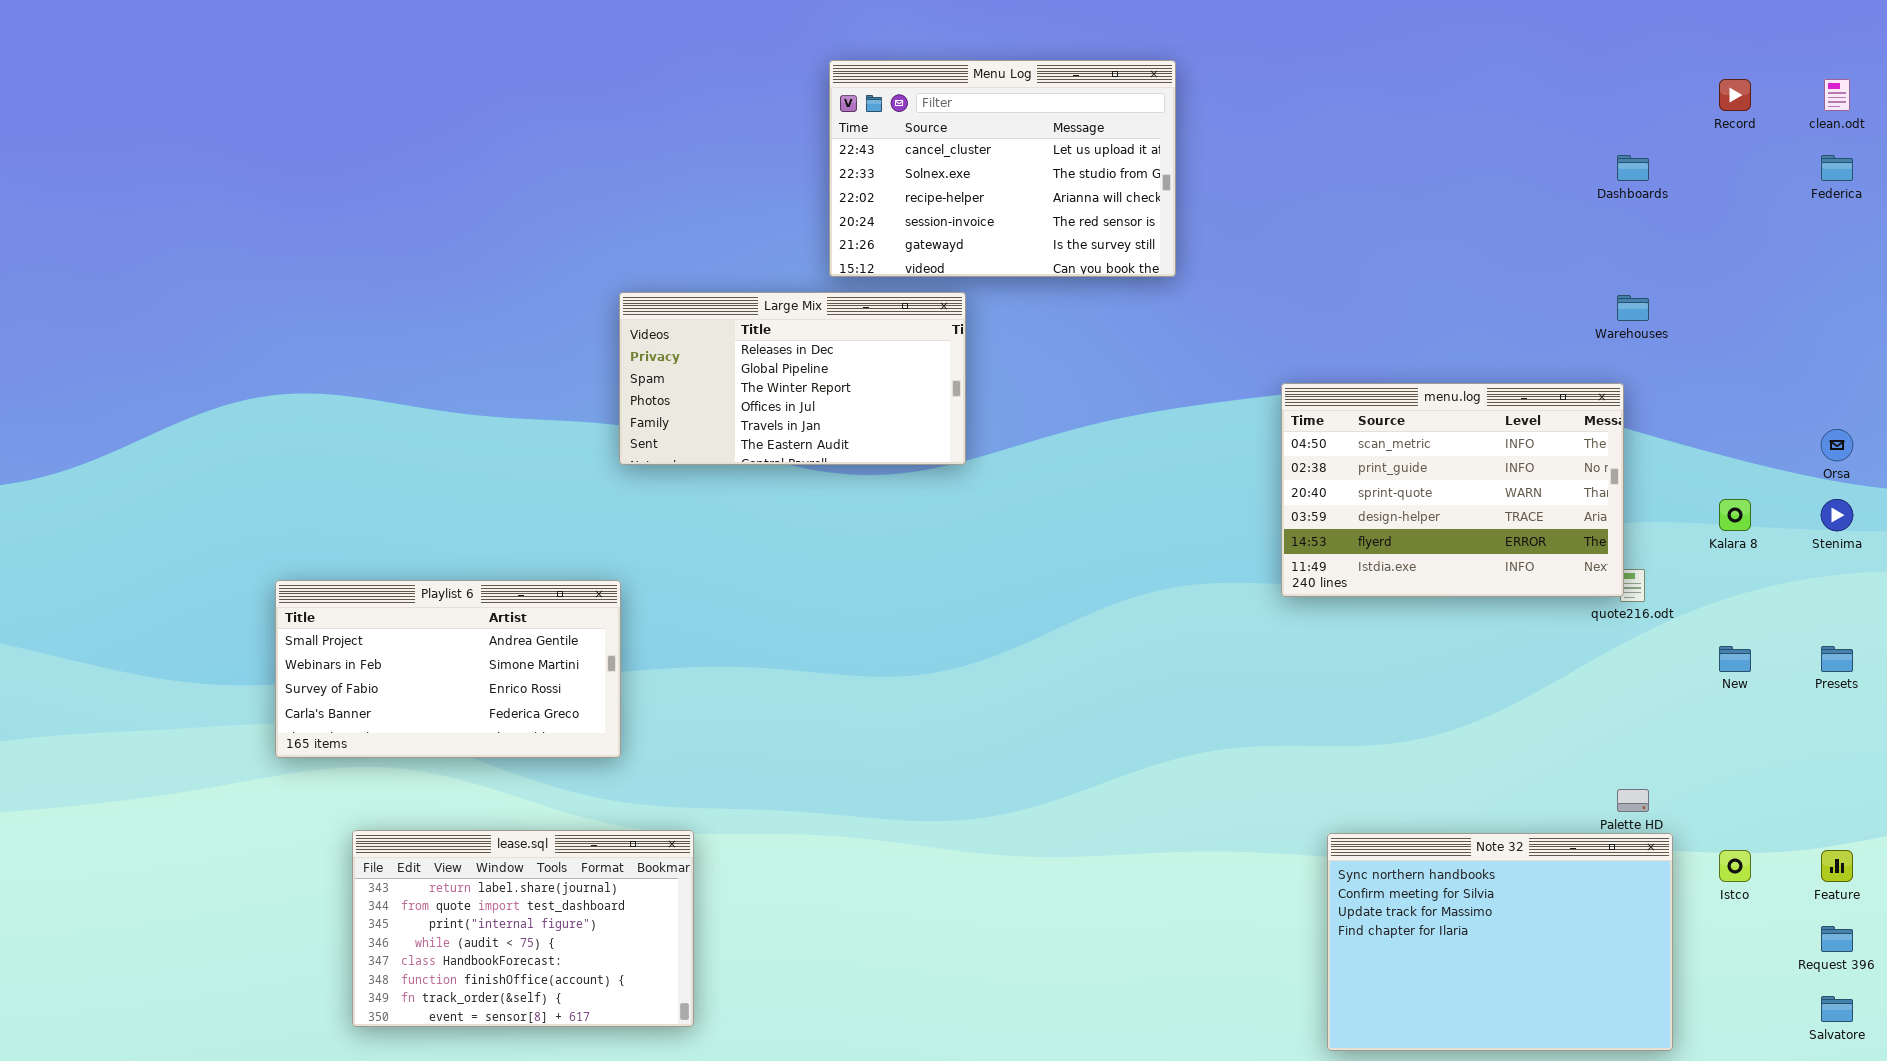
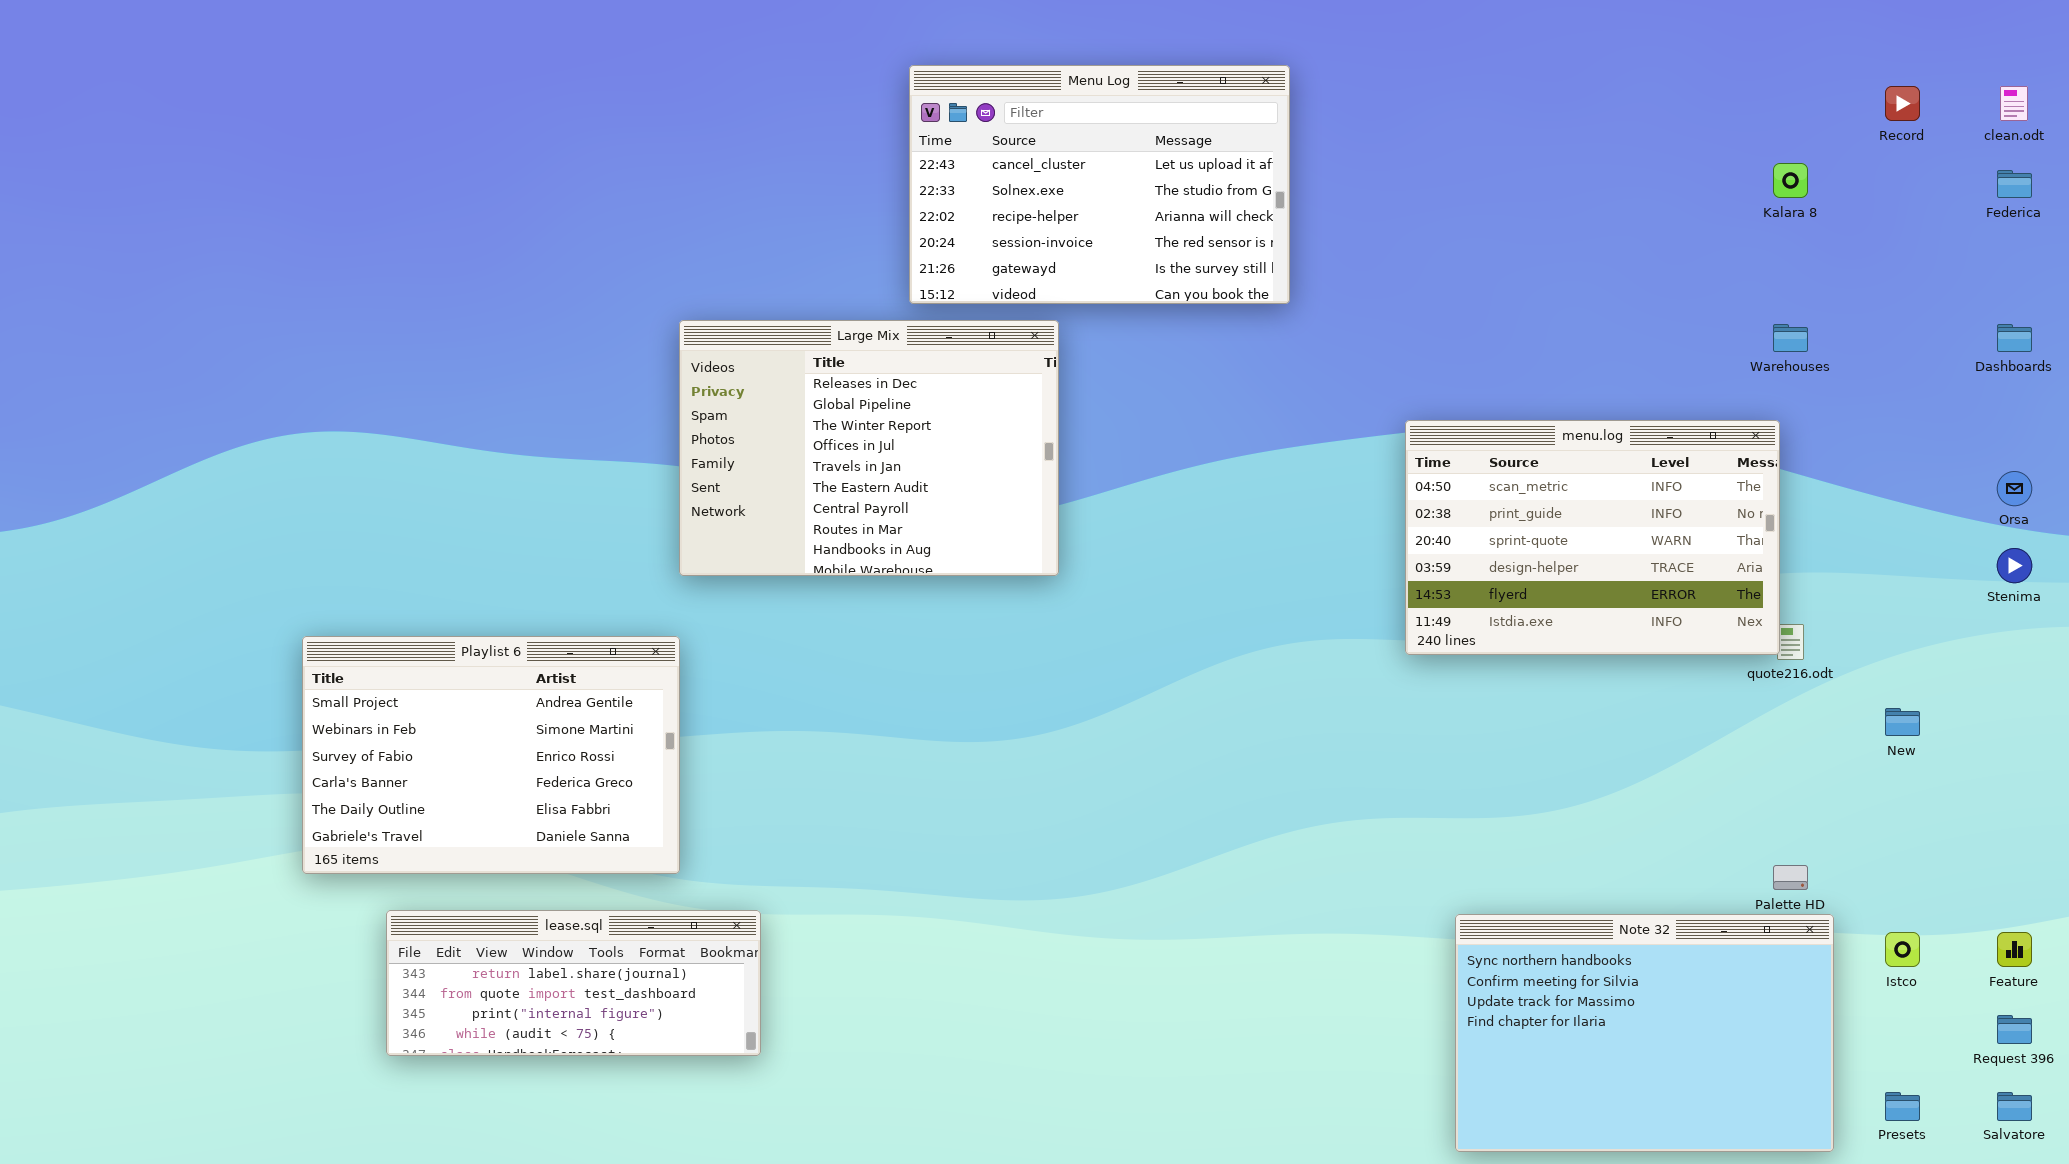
Dashboards: [1617,155,1649,181] -> [1997,324,2032,352], moved
Large Mix: [619,292,966,465] -> [679,320,1059,576], resized
Kalara 8: [1719,499,1751,531] -> [1773,163,1808,198], moved
Playlist 6: [275,580,621,758] -> [302,636,680,874], resized
Presets: [1821,646,1853,672] -> [1885,1092,1920,1121], moved
lease.sql: [352,830,694,1027] -> [386,910,761,1056], resized

